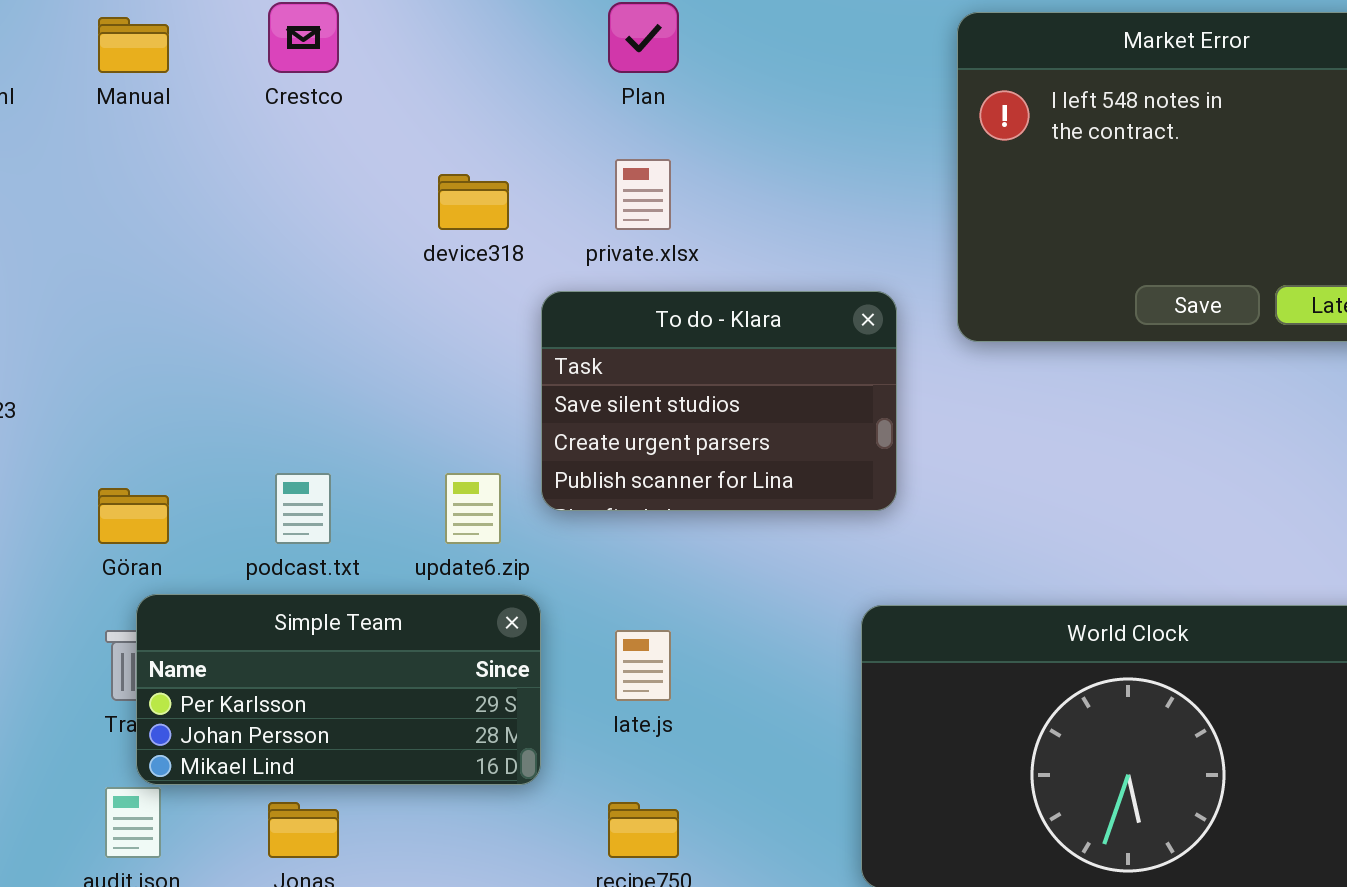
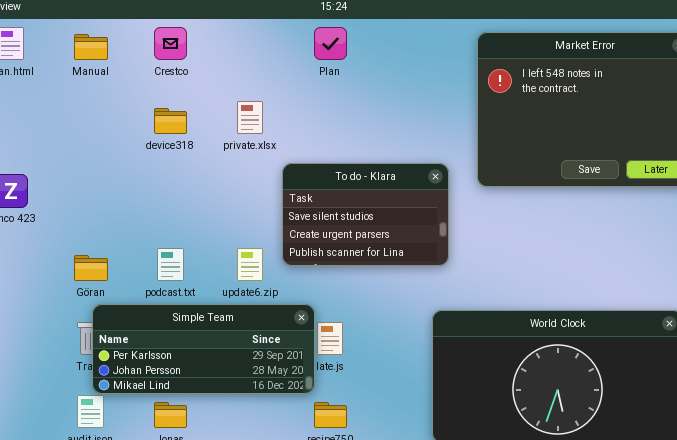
private.xlsx: [615,159,671,230] -> [237,101,263,134], moved
device318: [438,174,509,230] -> [154,108,187,134], moved
Simple Team: [136,594,541,785] -> [92,304,315,394], resized

